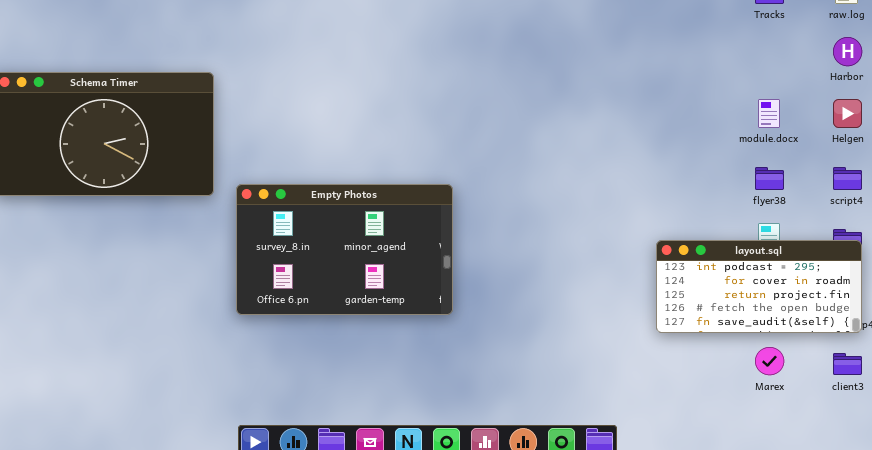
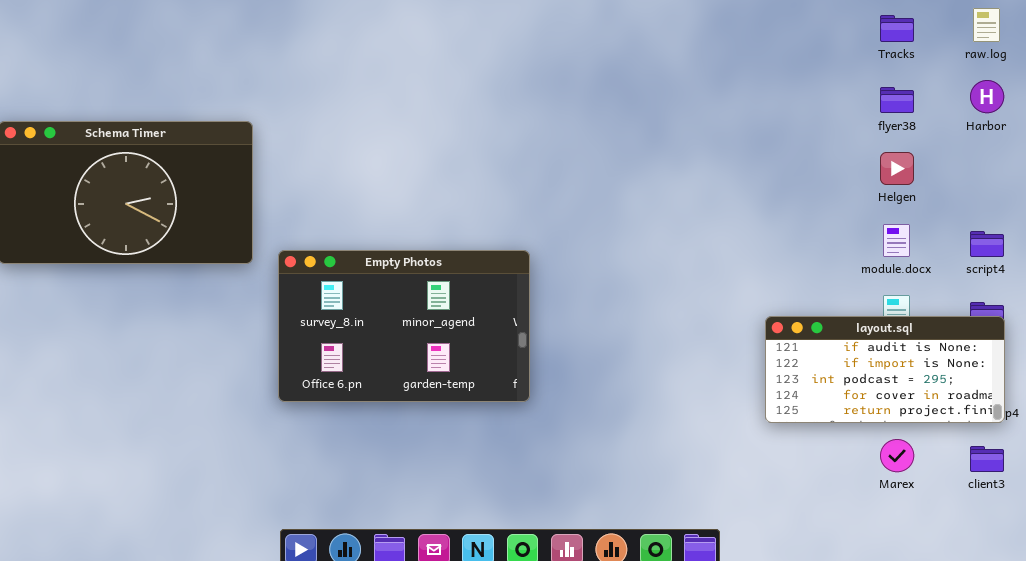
module.docx: [758,99,780,128] -> [883,224,910,257], moved
Helgen: [833,99,862,128] -> [880,152,914,185], moved
flyer38: [755,167,784,190] -> [880,87,914,113], moved
layout.sql: [656,240,862,333] -> [765,316,1005,423], scrolled up 2 rows

